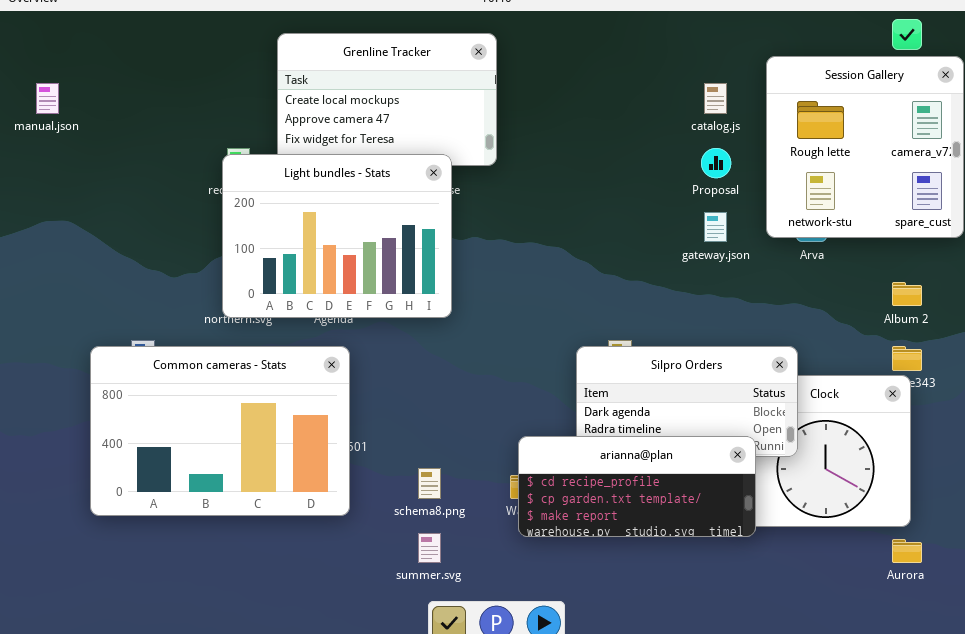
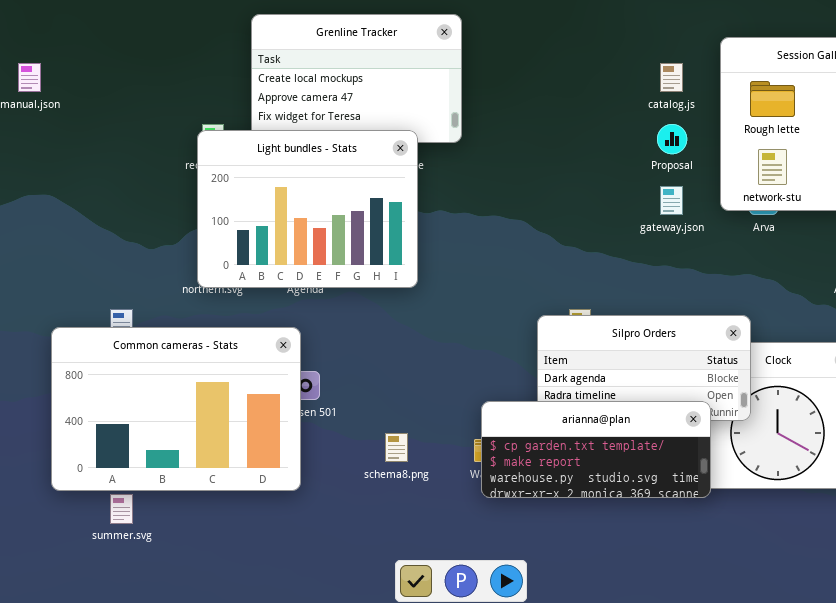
Common cameras - Stats: [90,346,350,516] -> [51,327,301,491], moved
arianna@plan: [518,436,756,537] -> [481,401,711,498], scrolled down 1 row
summer.svg: [418,533,441,563] -> [110,494,133,524], moved

